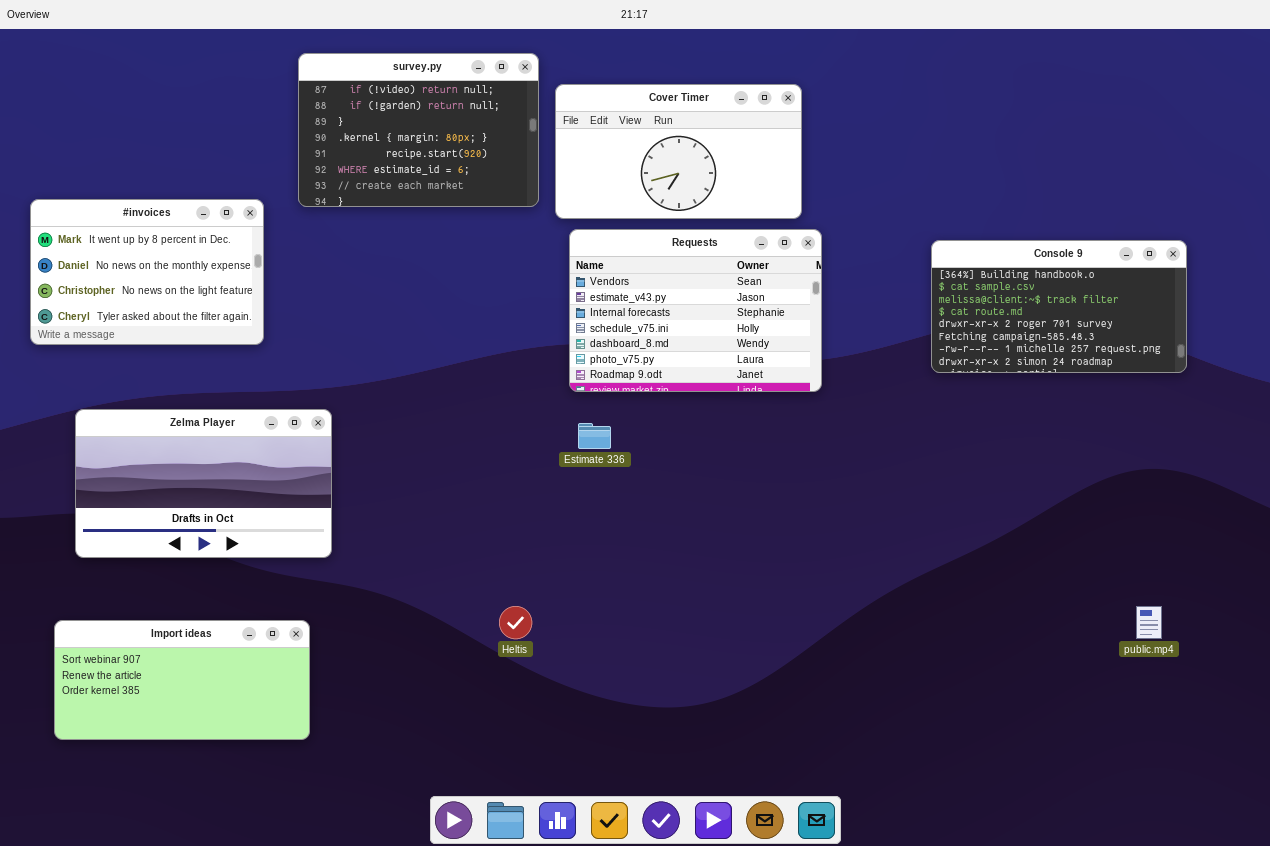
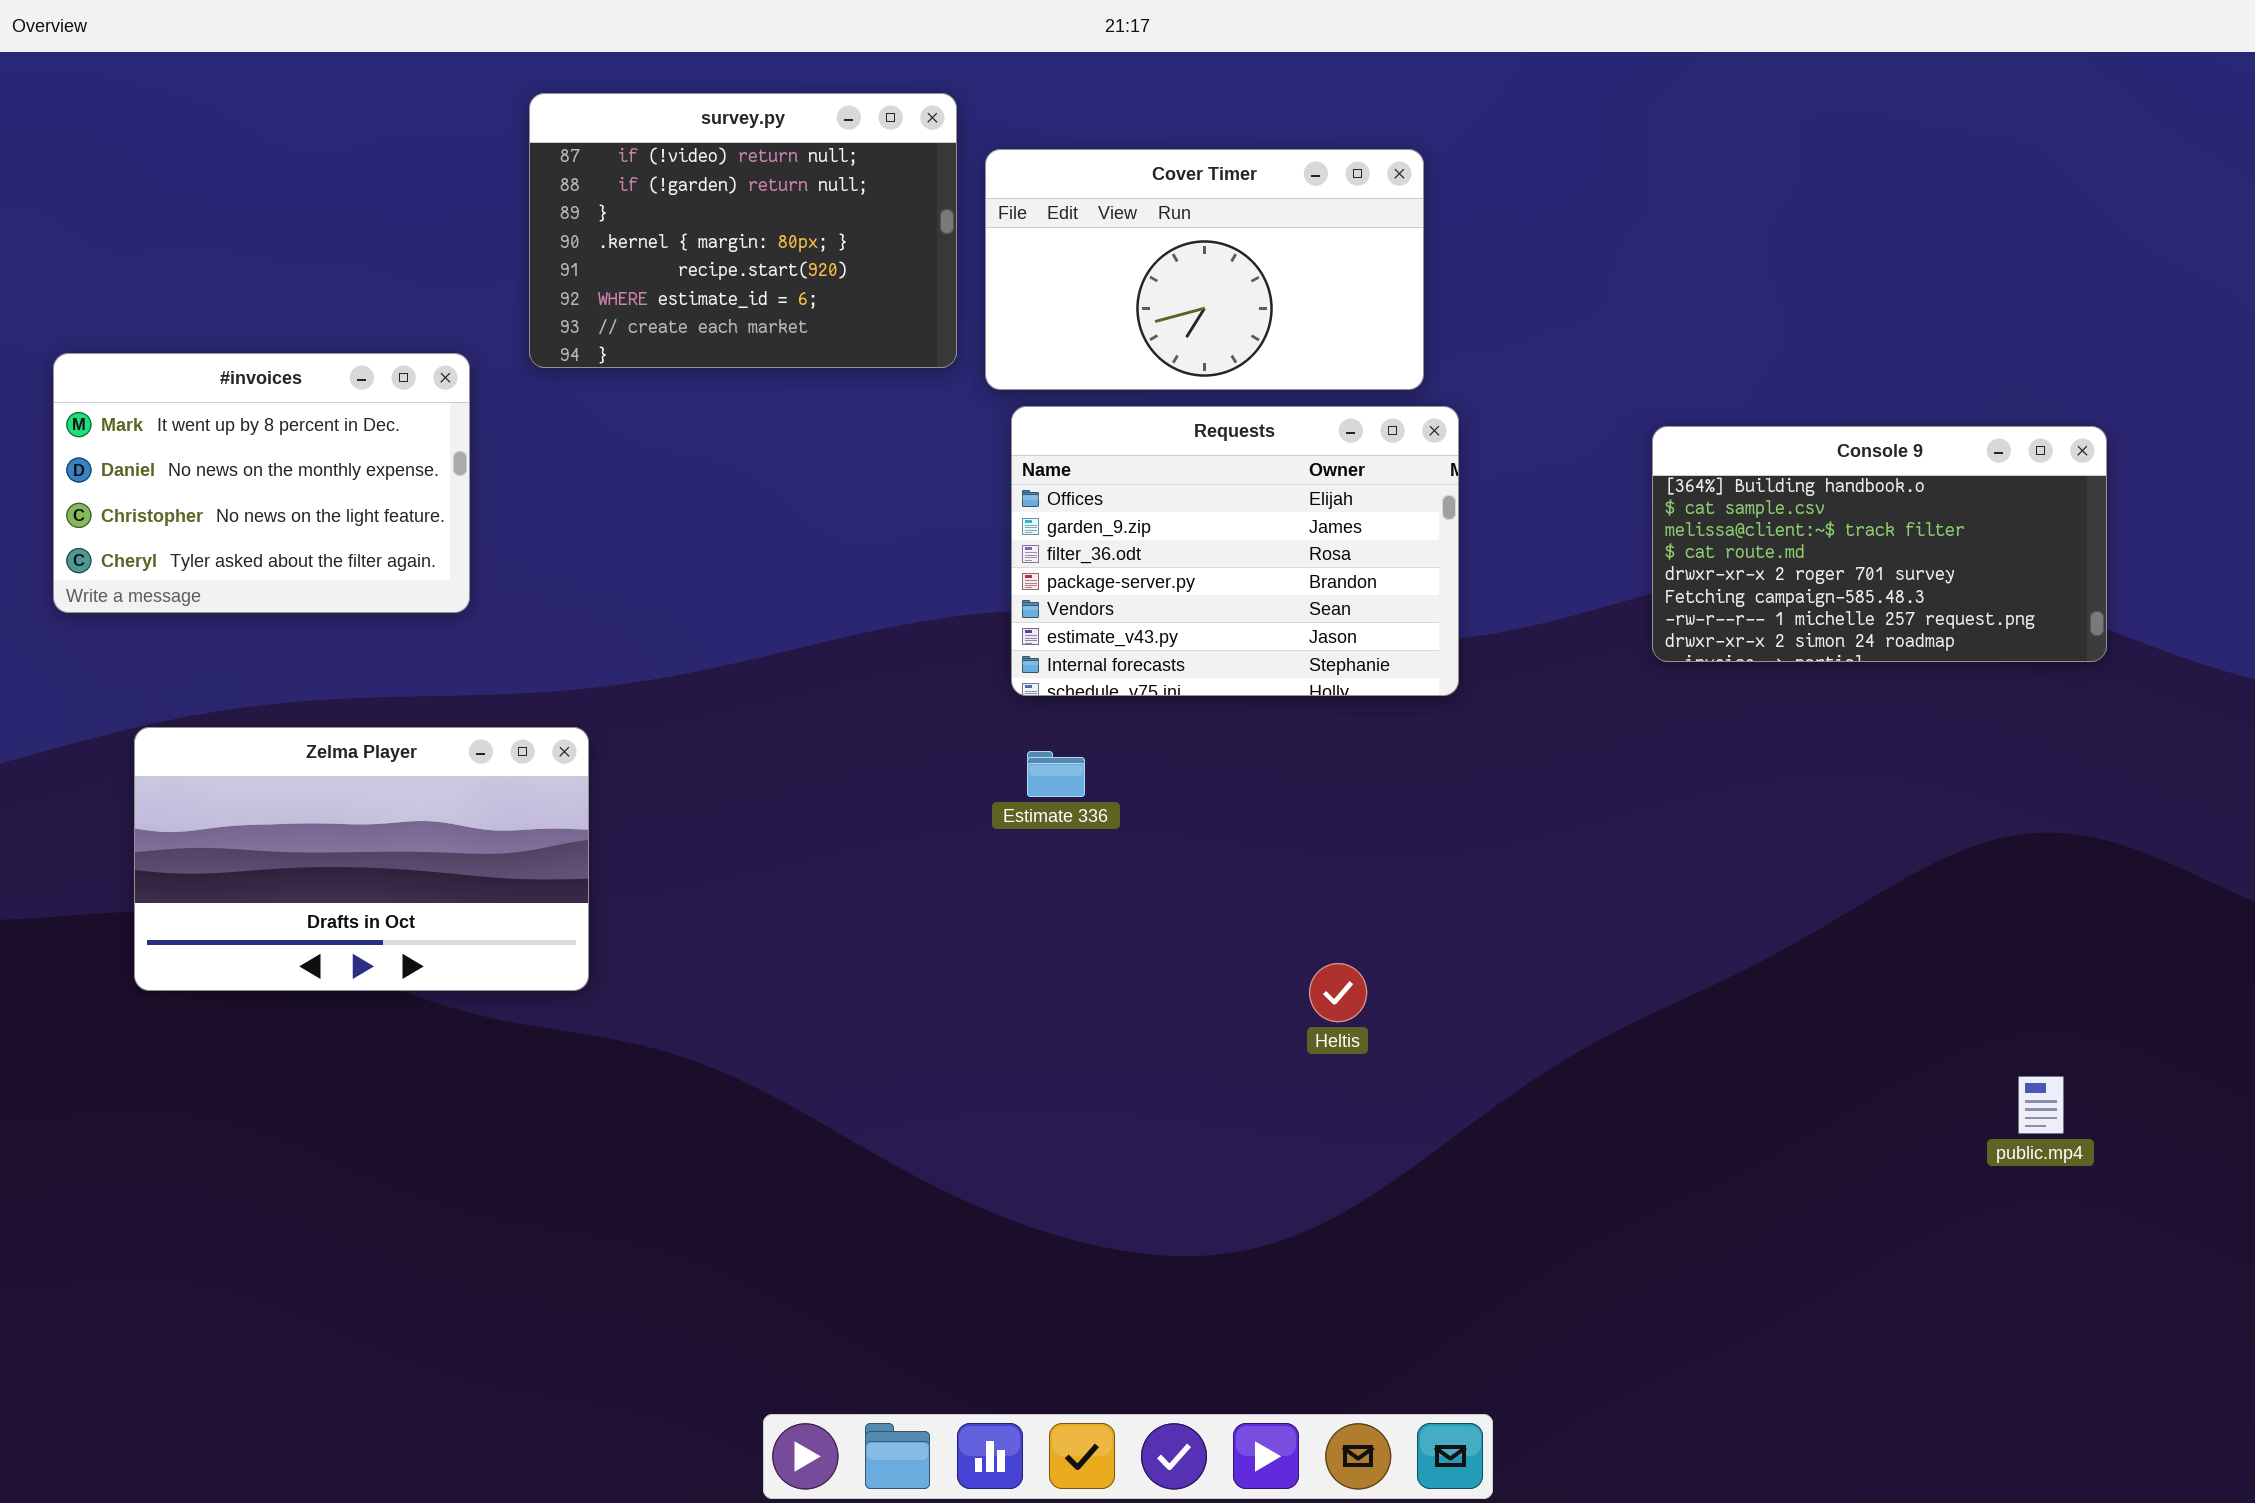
Requests: [569,229,822,392] -> [1011,406,1459,696], scrolled up 4 rows
Heltis: [499,606,532,639] -> [1309,963,1367,1022], moved
Import ideas: [54,620,310,740] -> none, closed

